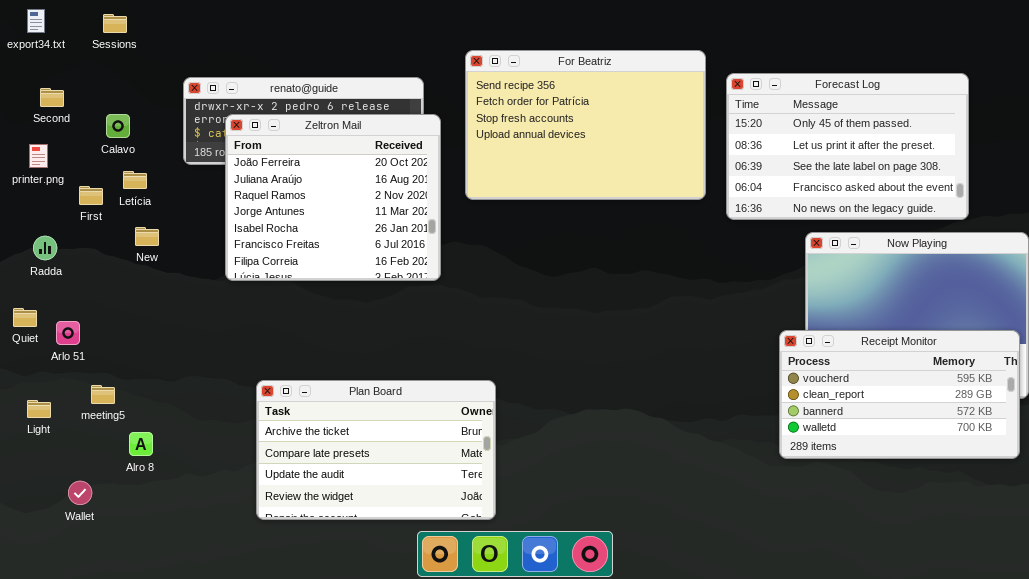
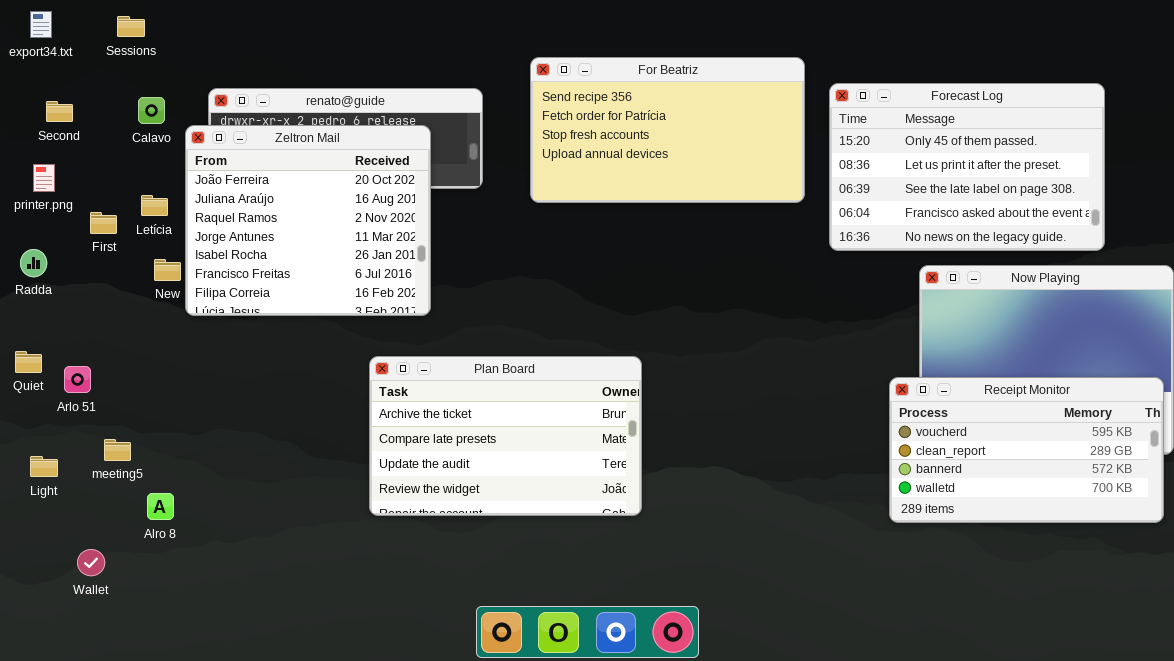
For Beatriz: [465,50,706,200] -> [530,57,805,203], resized
Calavo: [106,114,130,138] -> [138,97,165,124], moved
Zeltron Mail: [225,114,441,281] -> [185,125,431,316], moved
Radda: [33,236,57,260] -> [20,249,47,277], moved
Plan Board: [256,380,496,520] -> [369,356,642,516], moved

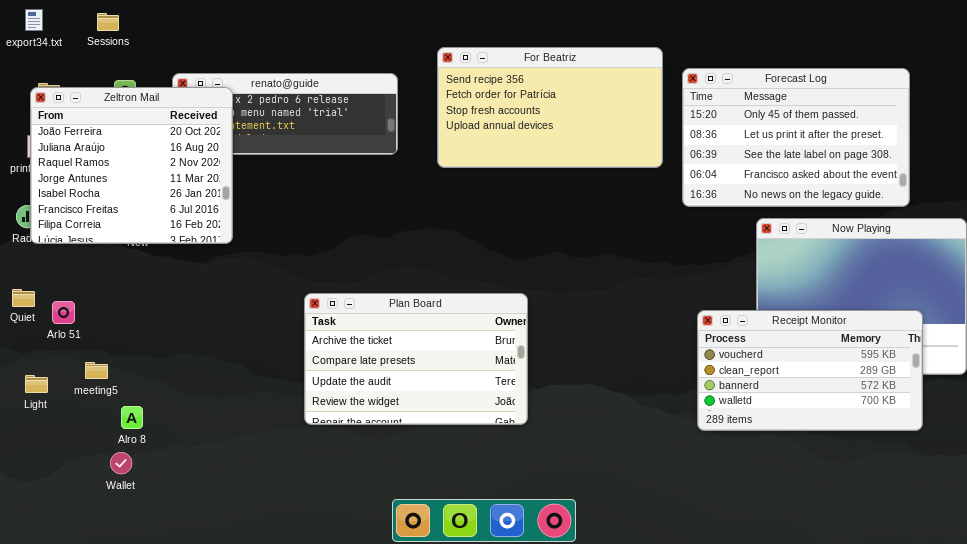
Zeltron Mail: [185,125,431,316] -> [30,87,233,244], moved
Receipt Monitor: [889,377,1164,523] -> [697,310,923,431], moved
Wallet: [77,549,105,576] -> [110,452,132,474], moved

